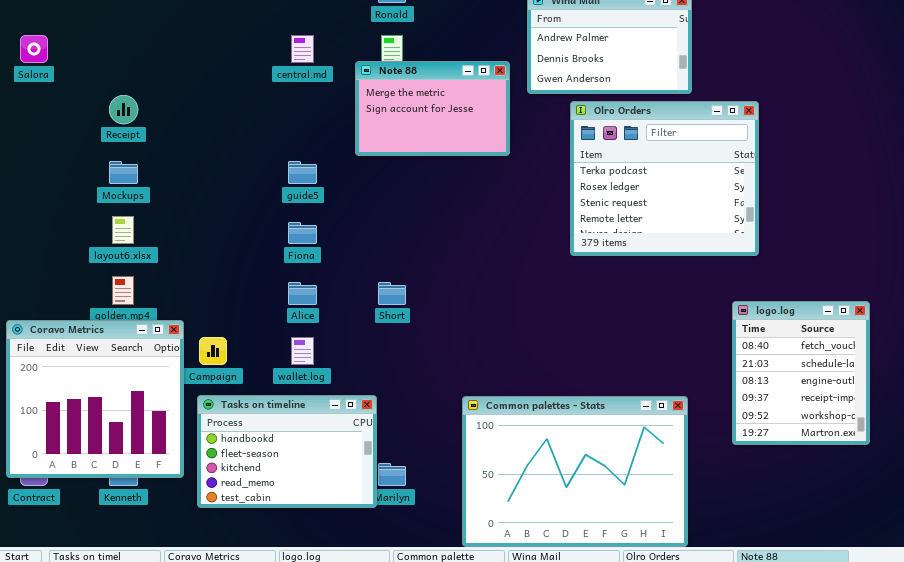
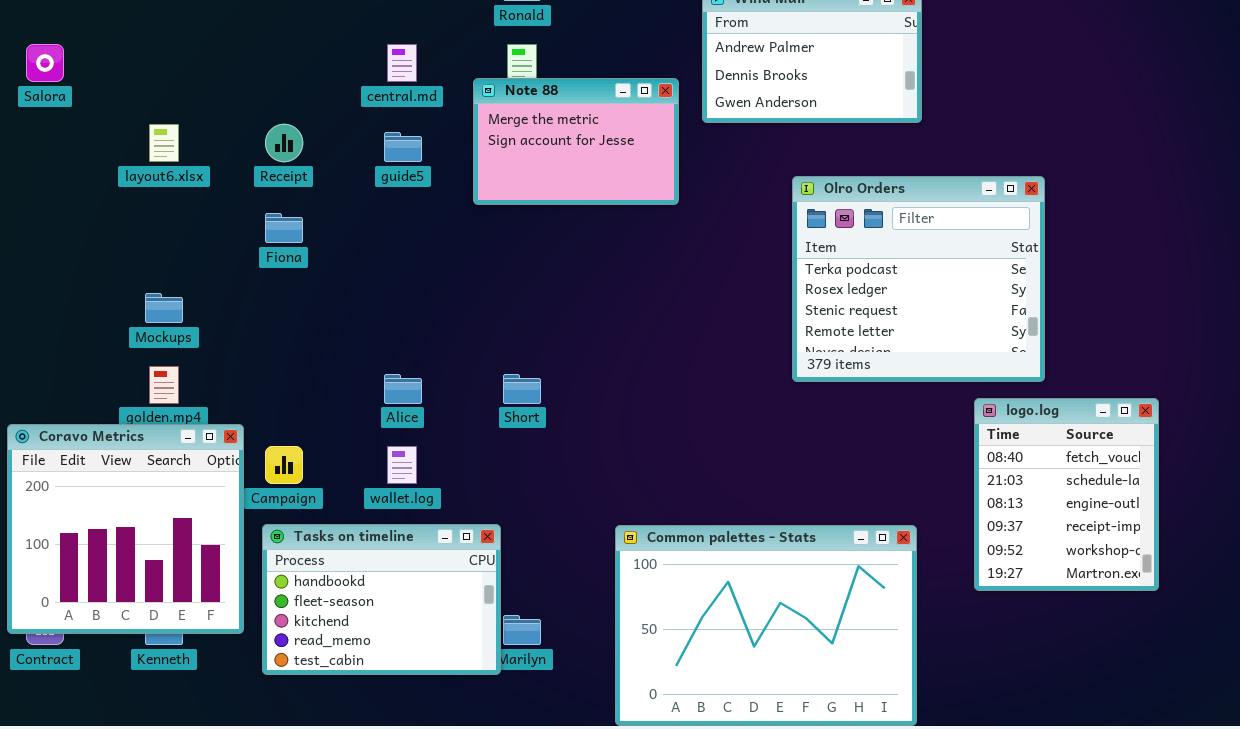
Receipt: [109,95,138,124] -> [265,124,303,162], moved
Olro Orders: [570,101,759,256] -> [792,176,1045,382], moved
Mockups: [109,161,138,184] -> [145,293,183,323], moved
guide5: [288,161,317,184] -> [384,132,422,162], moved
layout6.xlsx: [112,216,134,244] -> [149,124,179,162], moved
Fiona: [288,222,317,244] -> [265,213,303,243], moved

